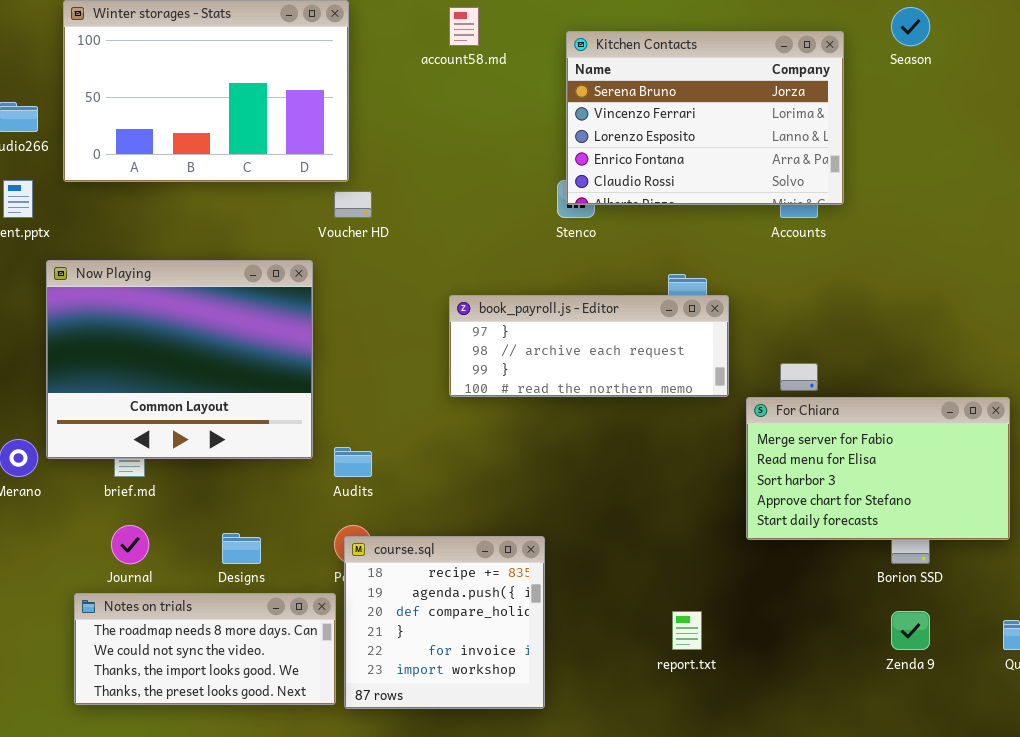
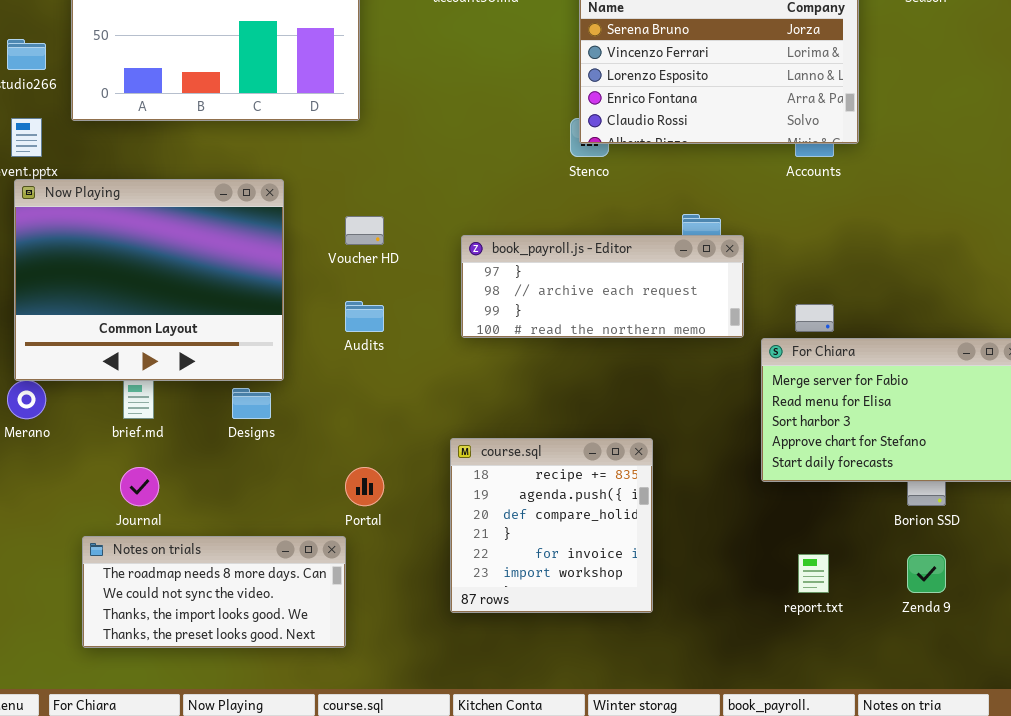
Voucher HD: [334,191,372,218] -> [345,216,384,245], moved
Now Playing: [46,260,313,459] -> [14,179,284,381], moved
Audits: [334,447,372,477] -> [345,301,384,332], moved
Designs: [222,533,261,564] -> [232,388,271,419], moved
course.sql: [344,536,545,709] -> [450,438,653,613], moved
report.txt: [672,611,702,650] -> [798,554,829,593], moved

